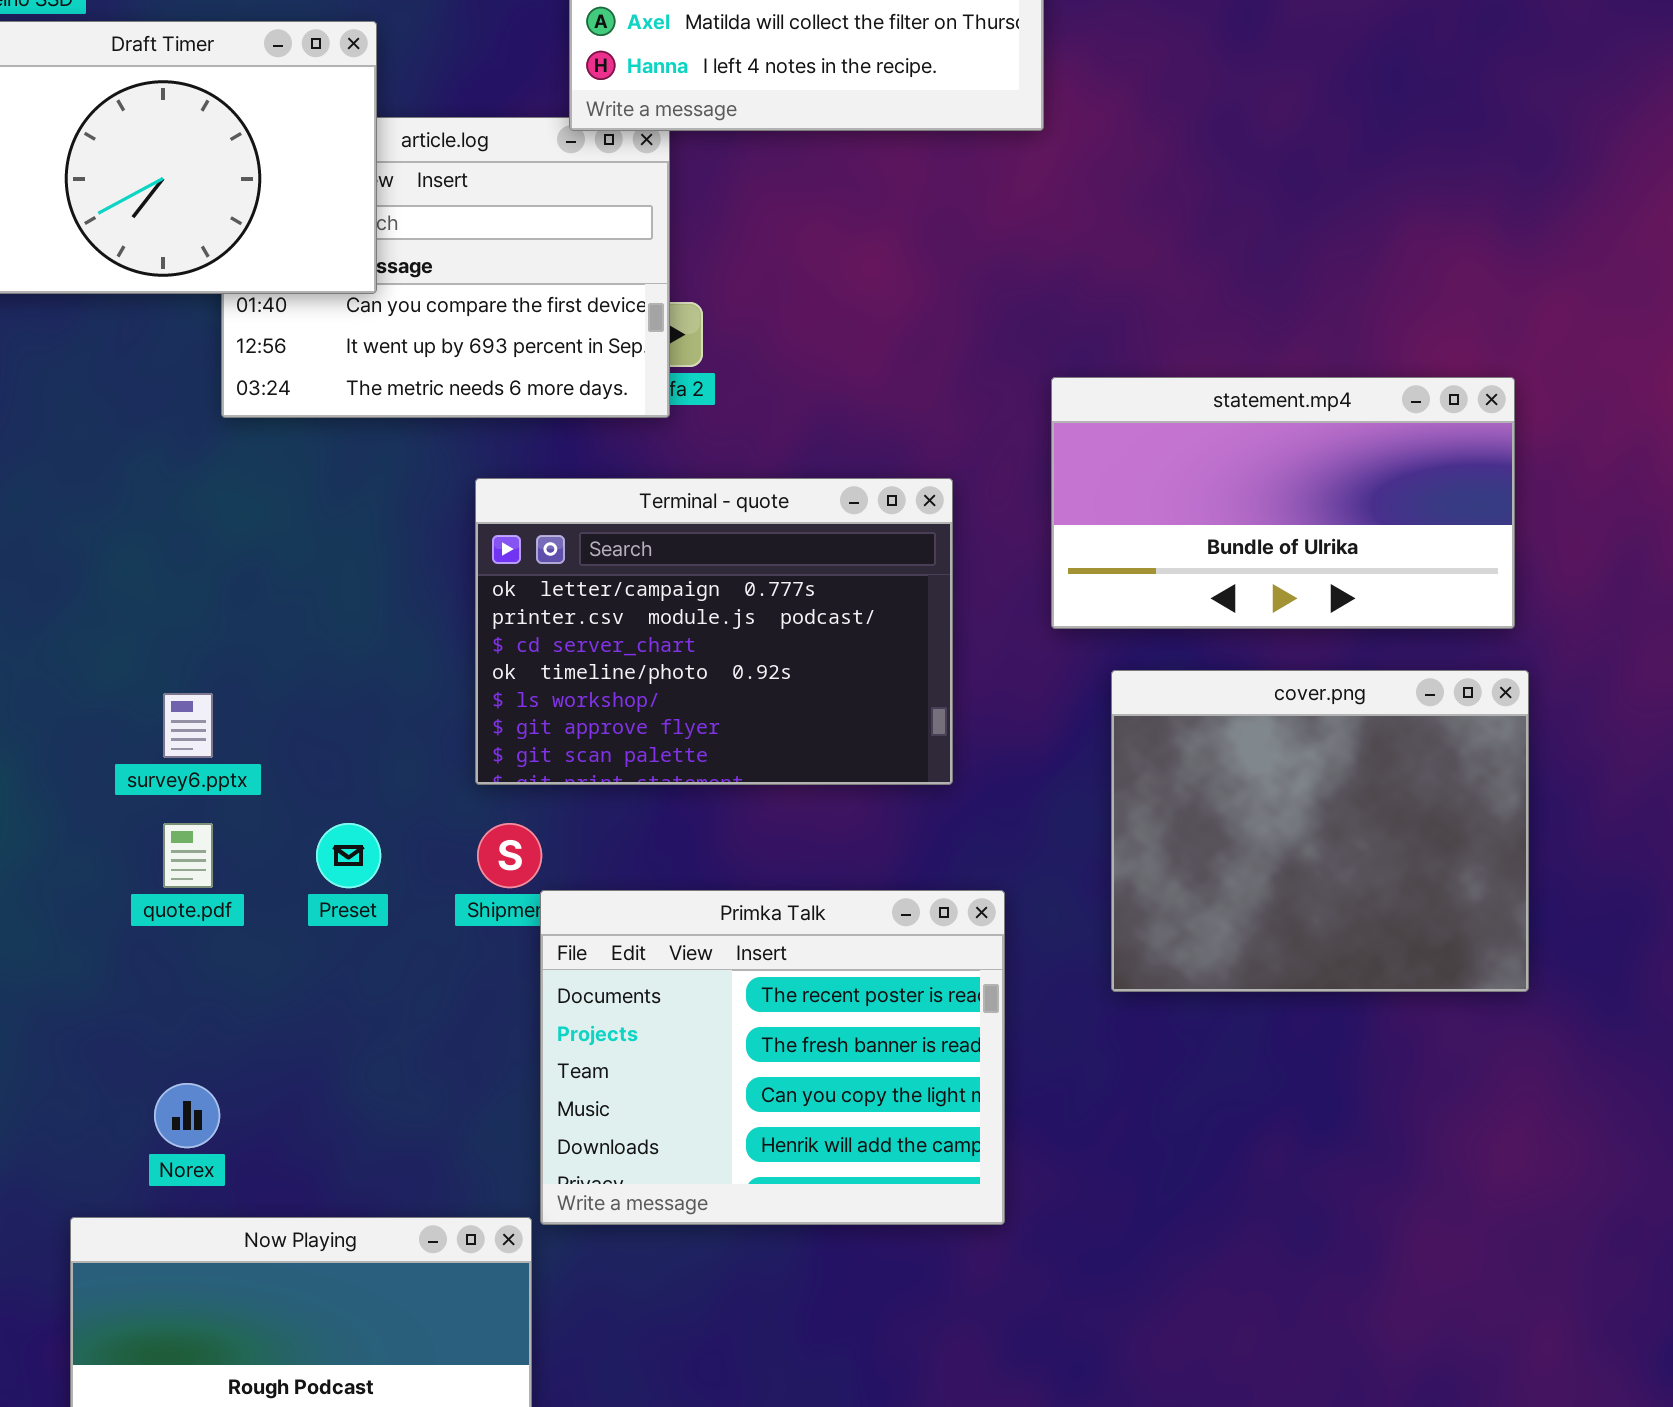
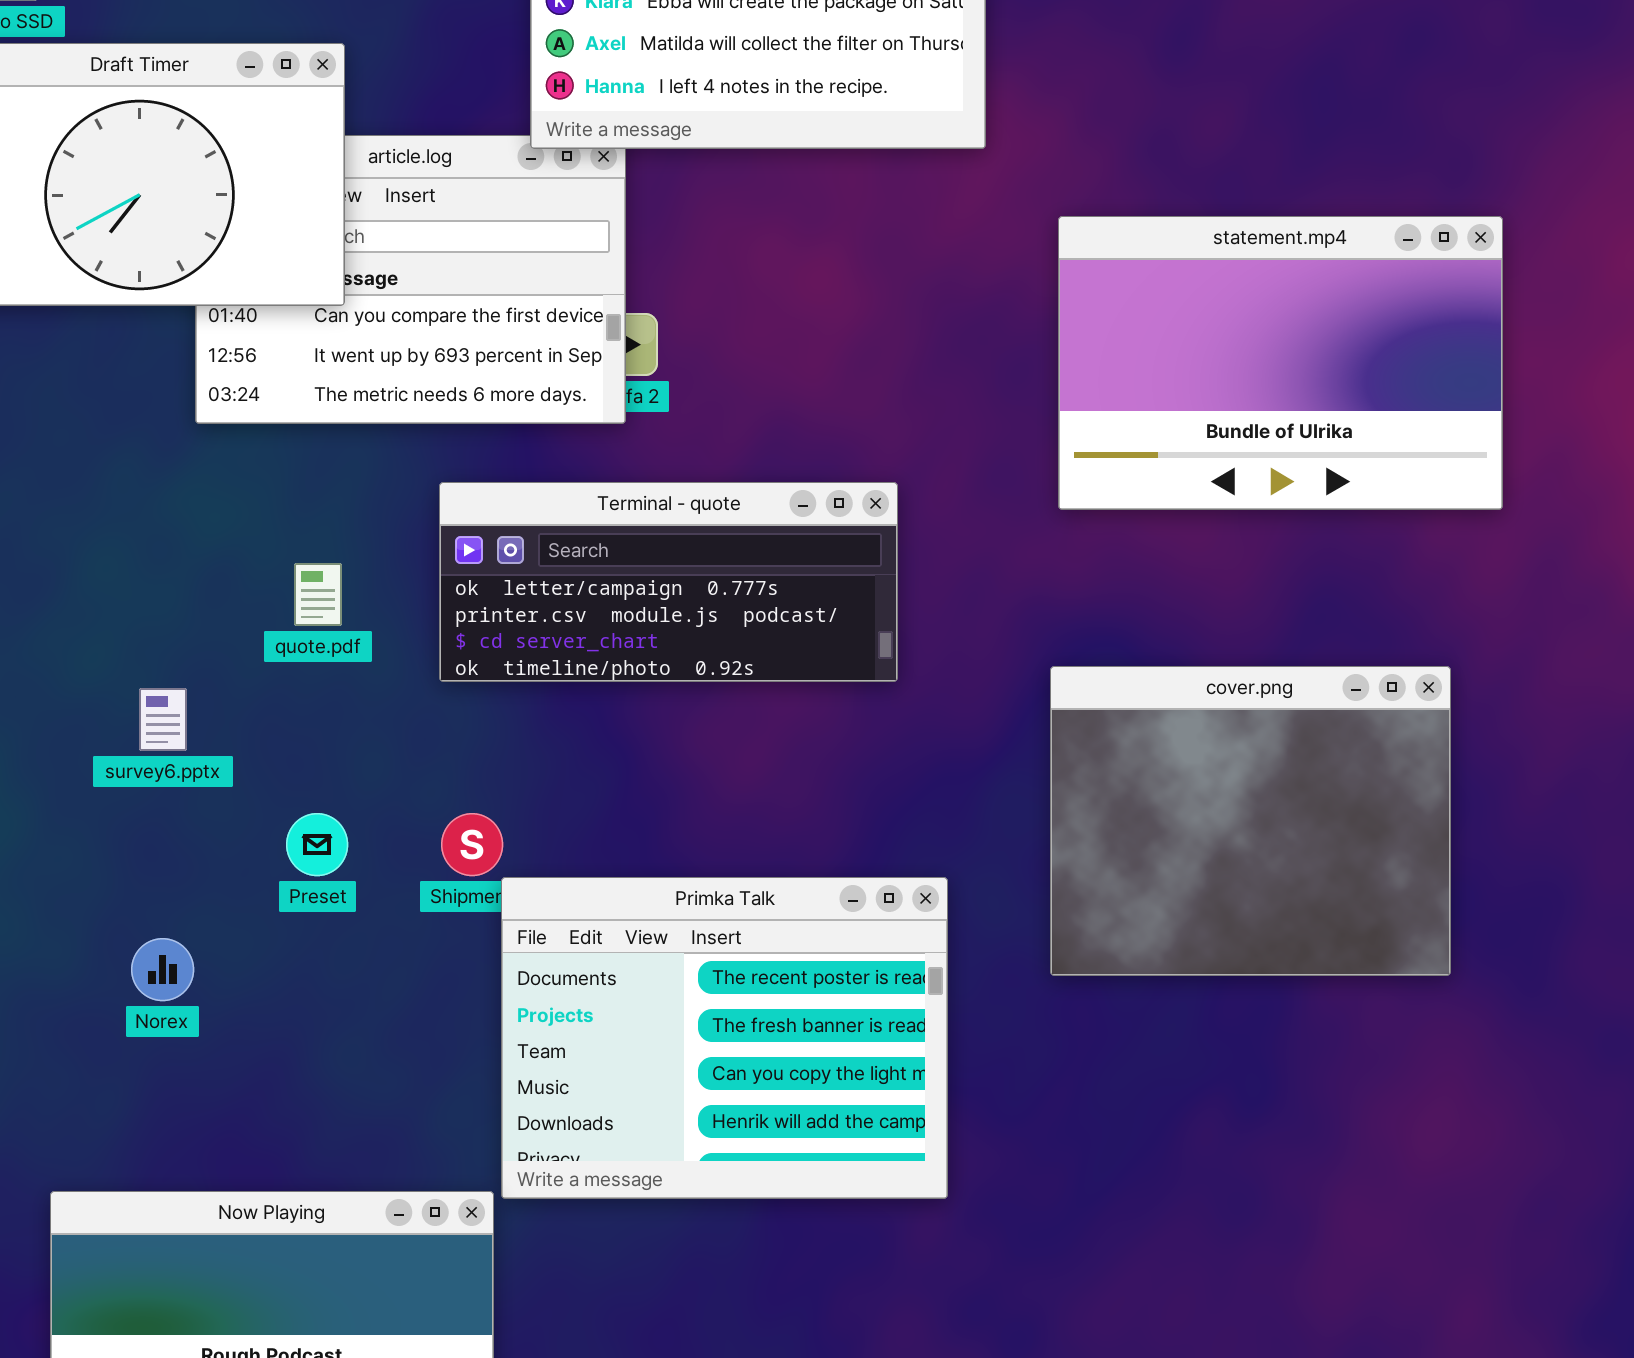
statement.mp4: [1051,377,1515,629] -> [1058,216,1503,510], moved, resized
Terminal - quote: [475,478,953,785] -> [439,482,898,682], resized
quote.pdf: [163,823,213,888] -> [294,563,342,626], moved
Norex: [154,1083,220,1148] -> [131,938,194,1001], moved

